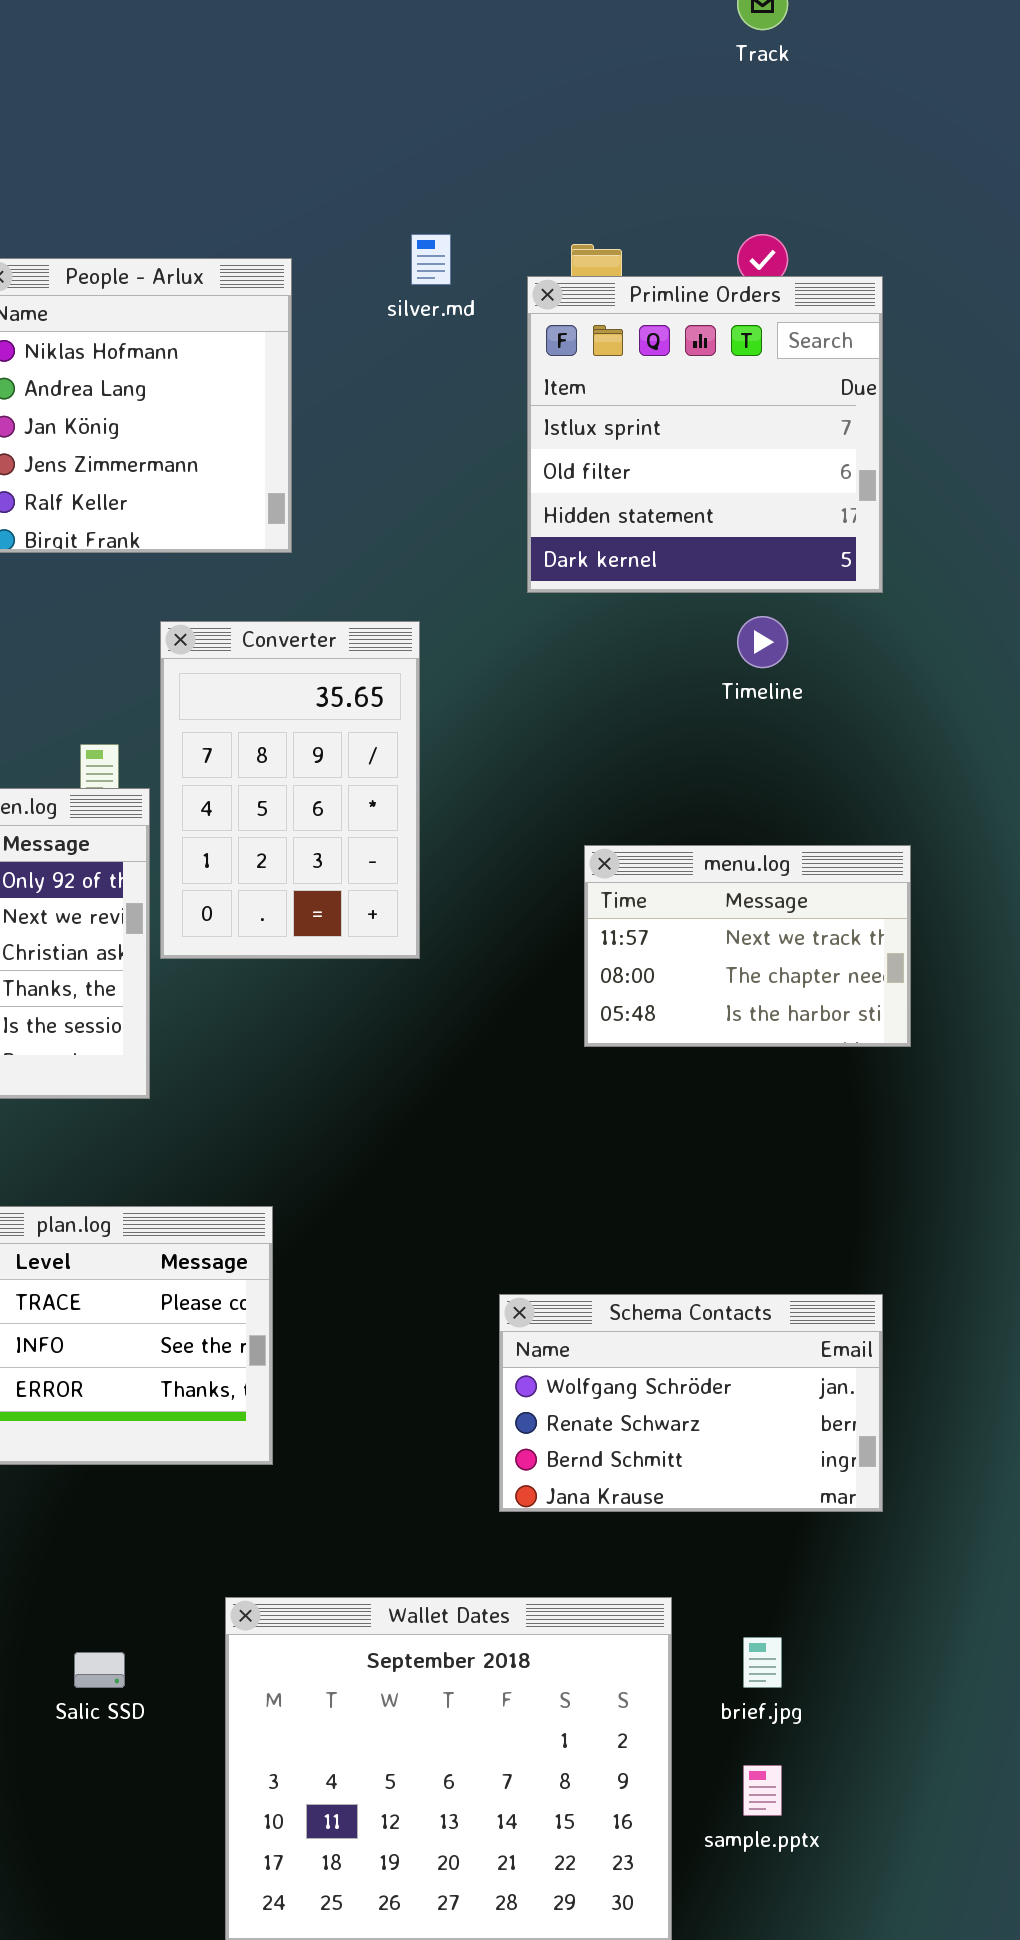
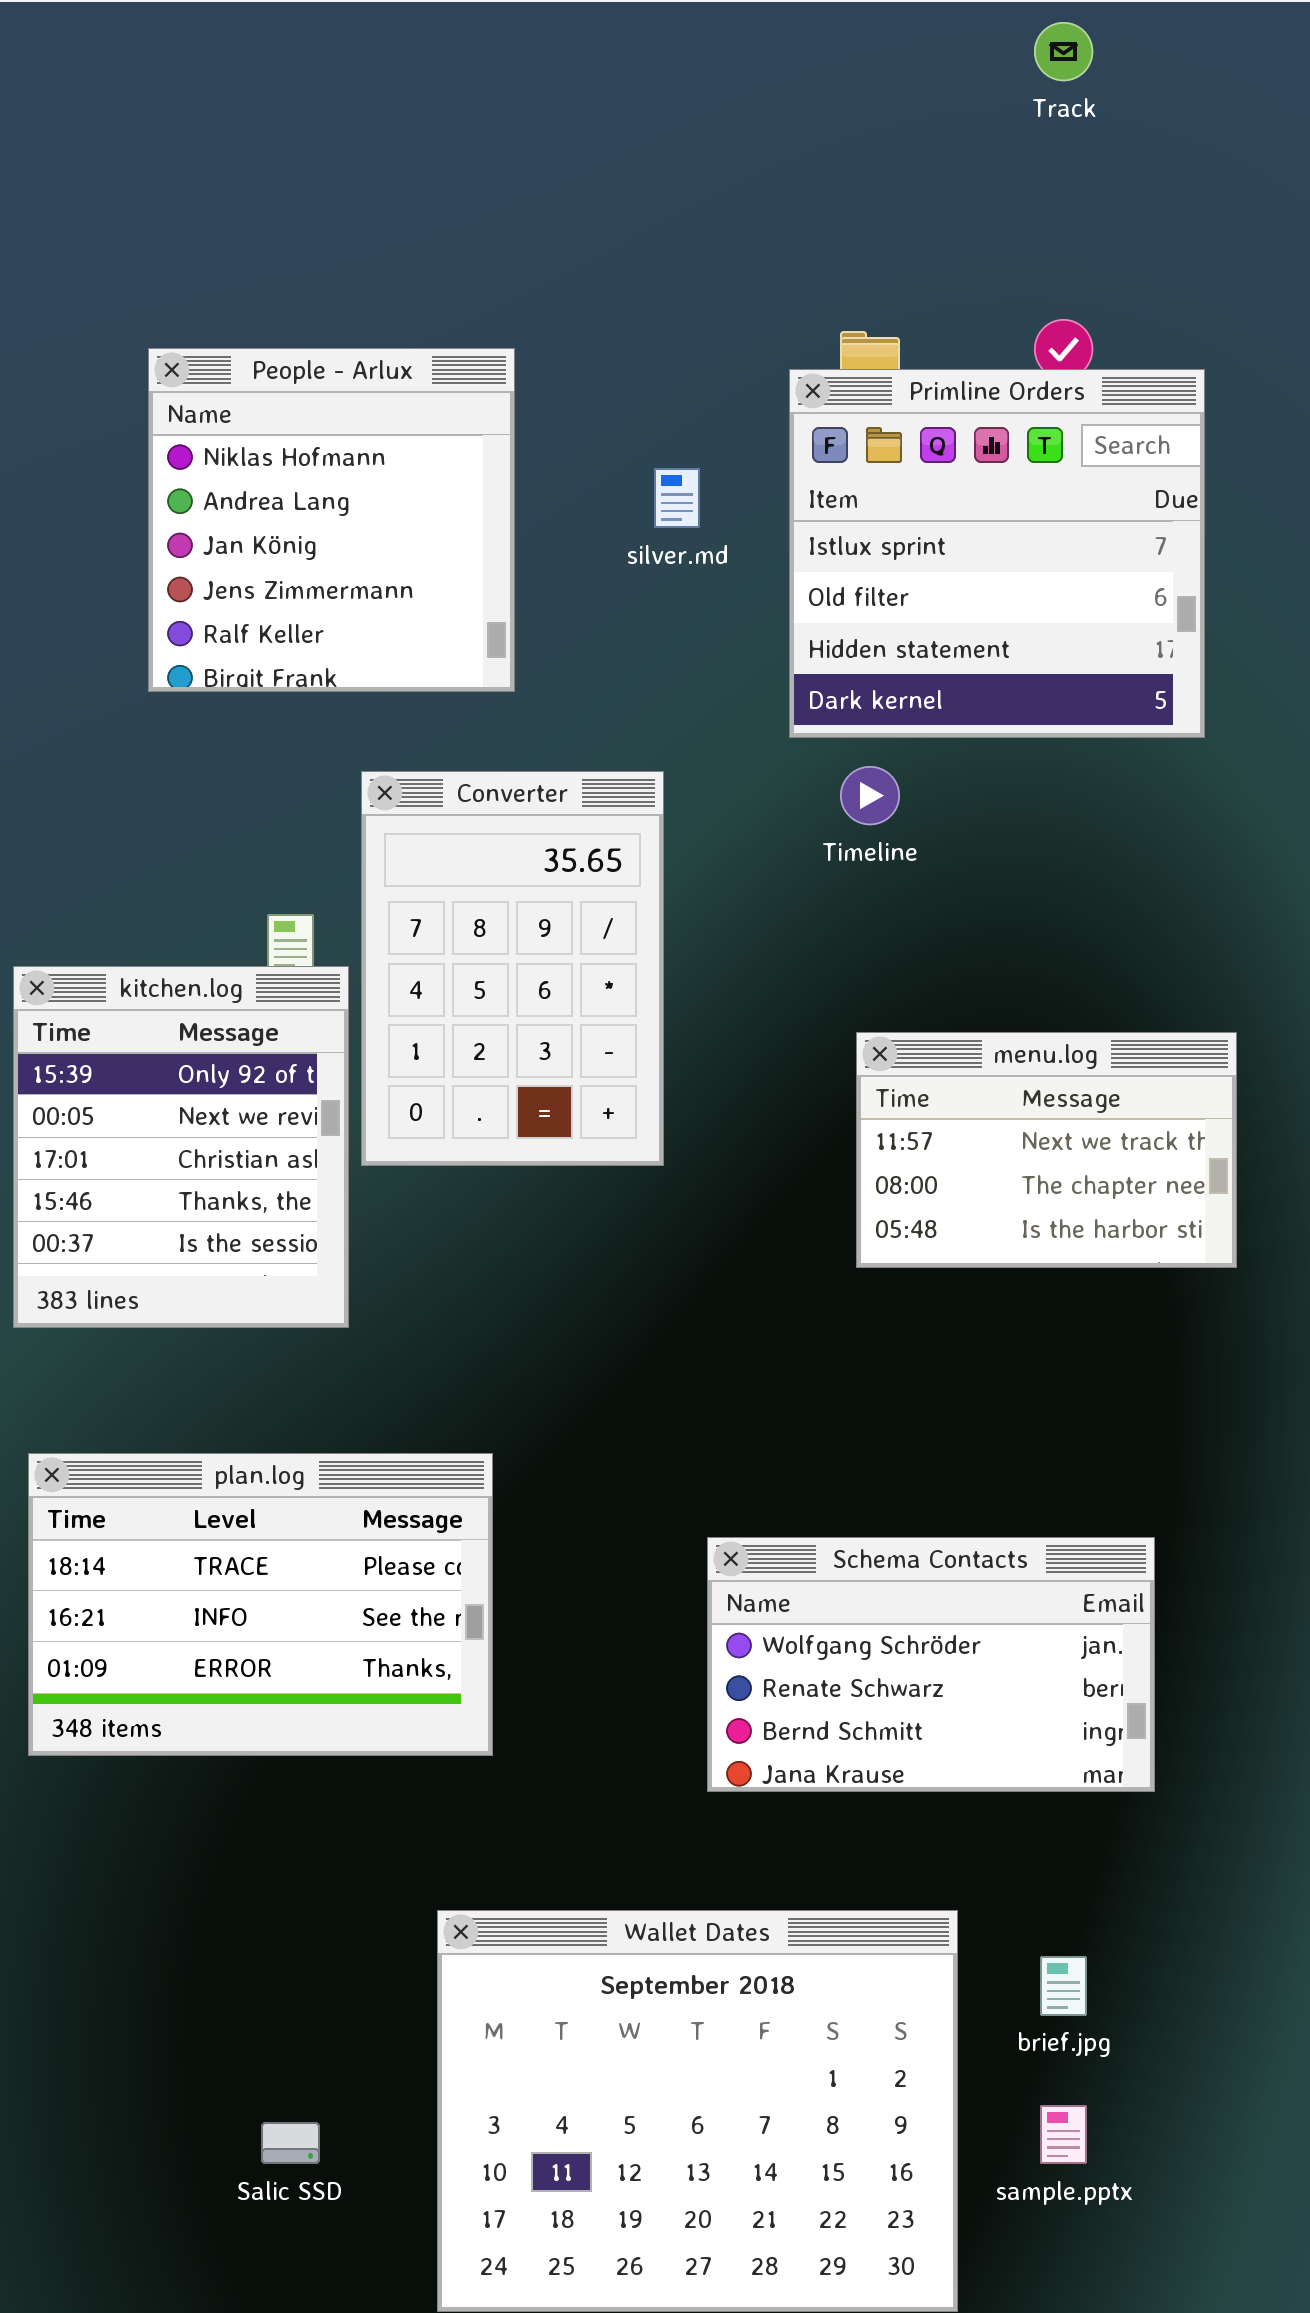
silver.md: [411,234,451,285] -> [654,468,700,528], moved
Timeline: [737,616,788,668] -> [840,766,900,825], moved
Schema Contacts: [499,1294,883,1512] -> [707,1537,1155,1792], moved
Salic SSD: [74,1652,125,1688] -> [261,2122,320,2164], moved

